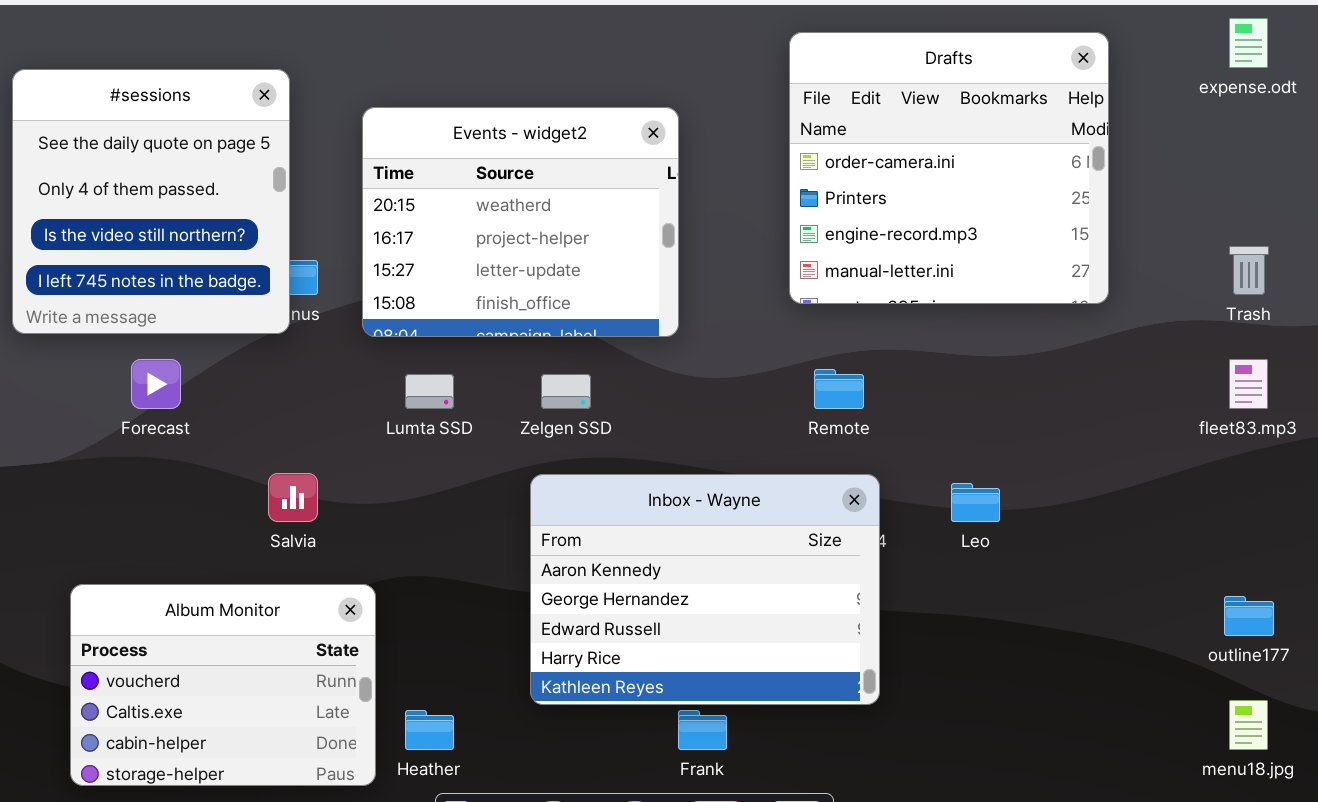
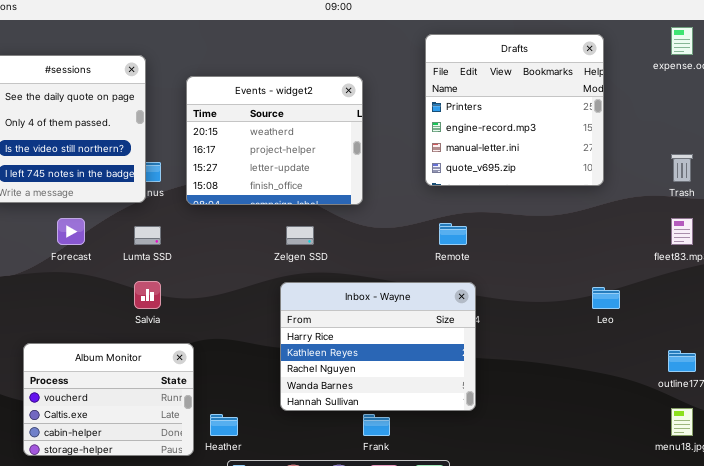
Drafts: [789,32,1109,304] -> [425,34,604,186], scrolled down 1 row
Lumta SSD: [405,374,454,409] -> [134,226,161,245], moved
Inbox - Wayne: [530,474,880,705] -> [280,282,476,411], scrolled down 3 rows
Leo: [951,483,1000,522] -> [592,287,620,309], moved

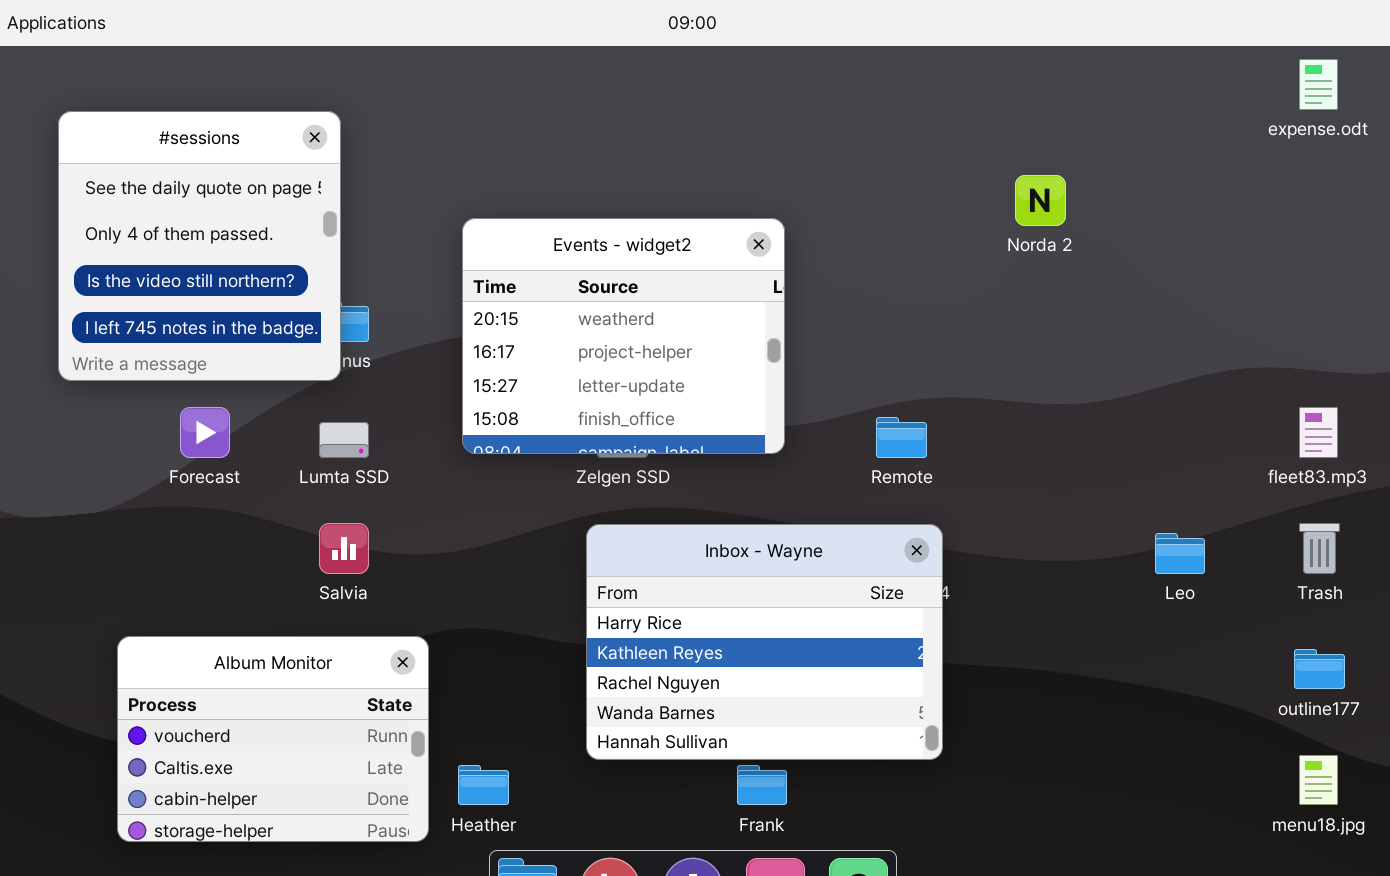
Drafts: [425,34,604,186] -> none, closed
Events - widget2: [186,76,363,205] -> [462,218,785,454], moved
Trash: [671,154,693,182] -> [1299,523,1340,574], moved

